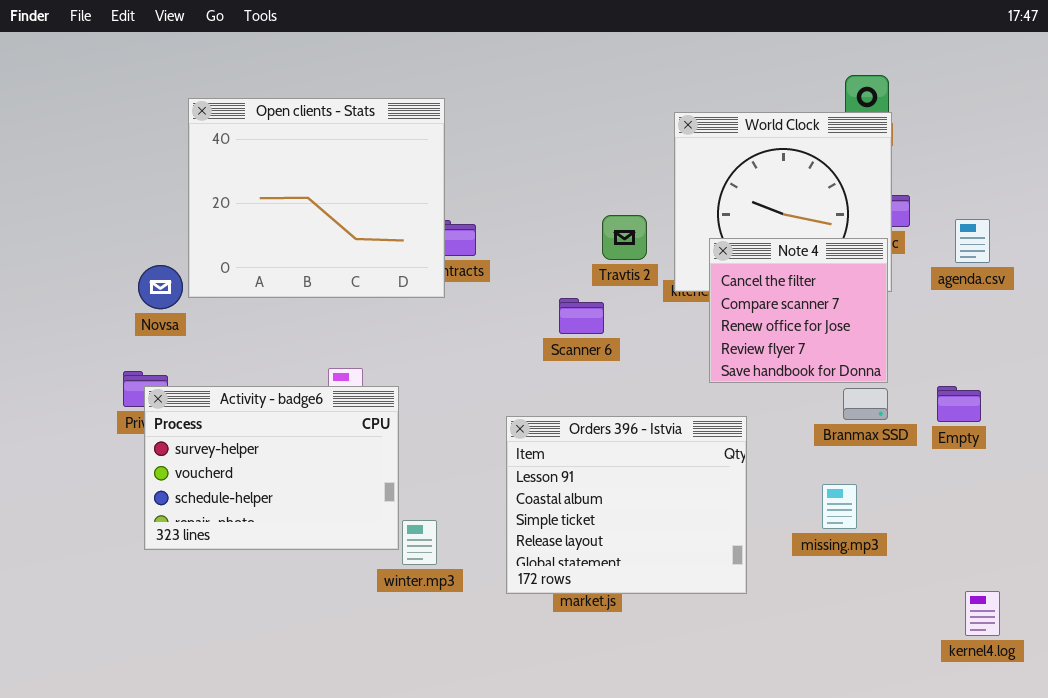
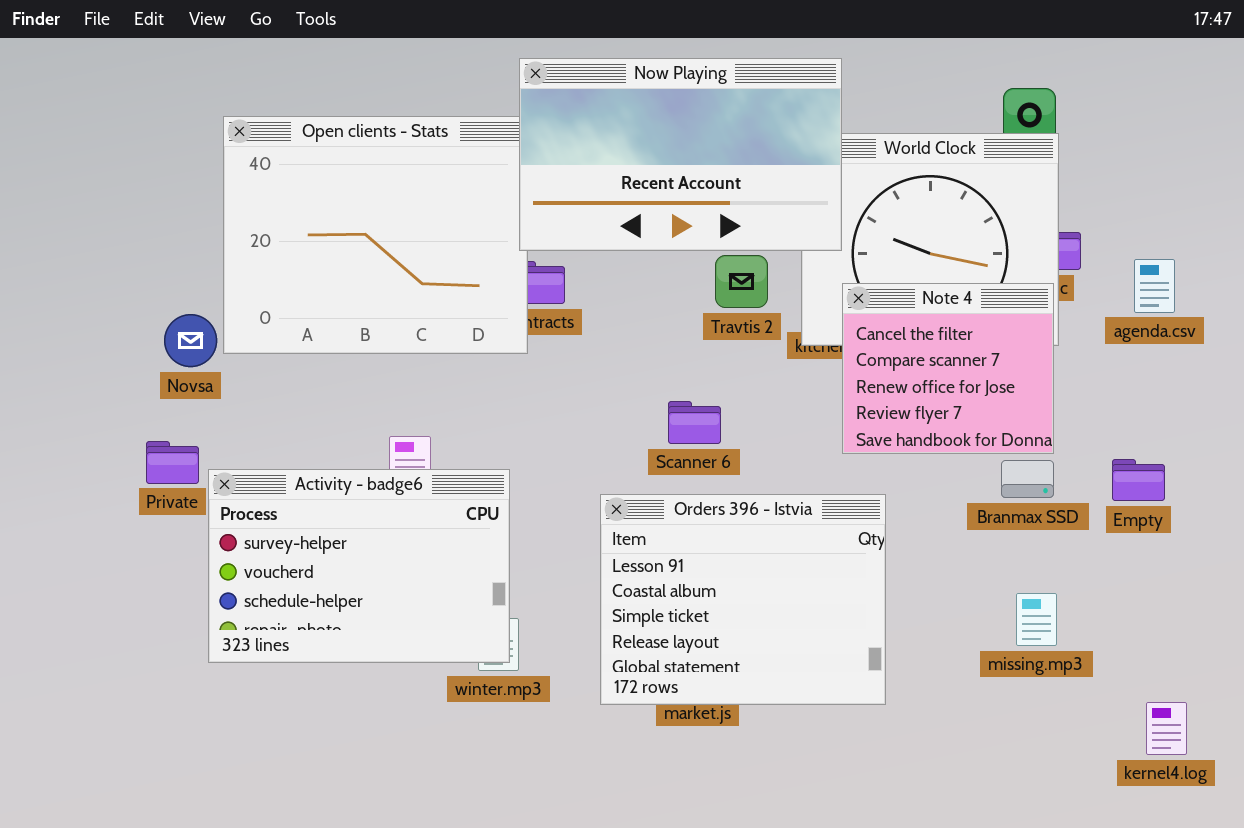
Now Playing: none -> [519,58,842,251], opened
Scanner 6: [559,298,604,334] -> [668,401,721,444], moved
Activity - badge6: [144,386,399,550] -> [208,469,510,663], moved
missing.mp3: [822,484,857,529] -> [1016,593,1057,646], moved

